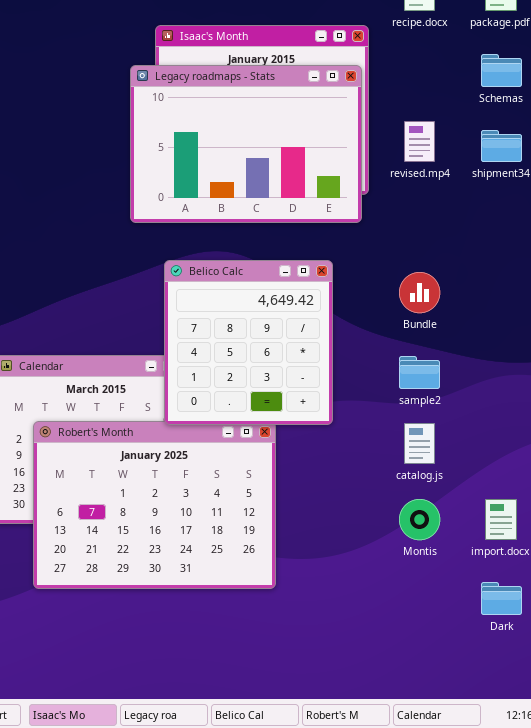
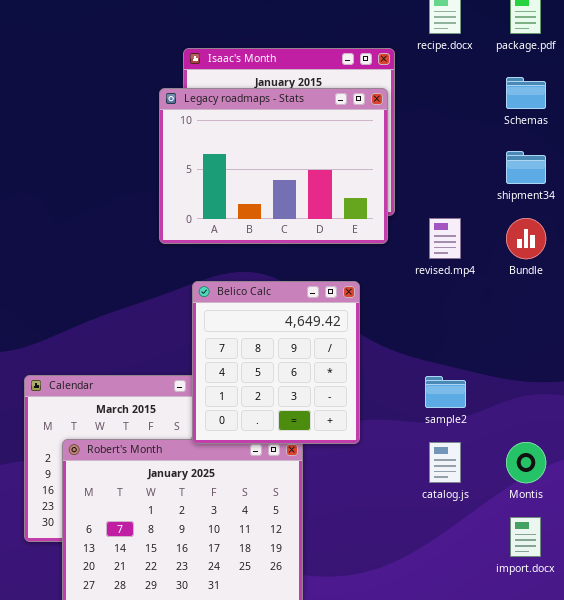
revised.mp4: [404,121,435,162] -> [429,218,461,259], moved
Bundle: [399,272,440,313] -> [506,218,546,259], moved
Montis: [399,499,440,540] -> [506,442,546,483], moved

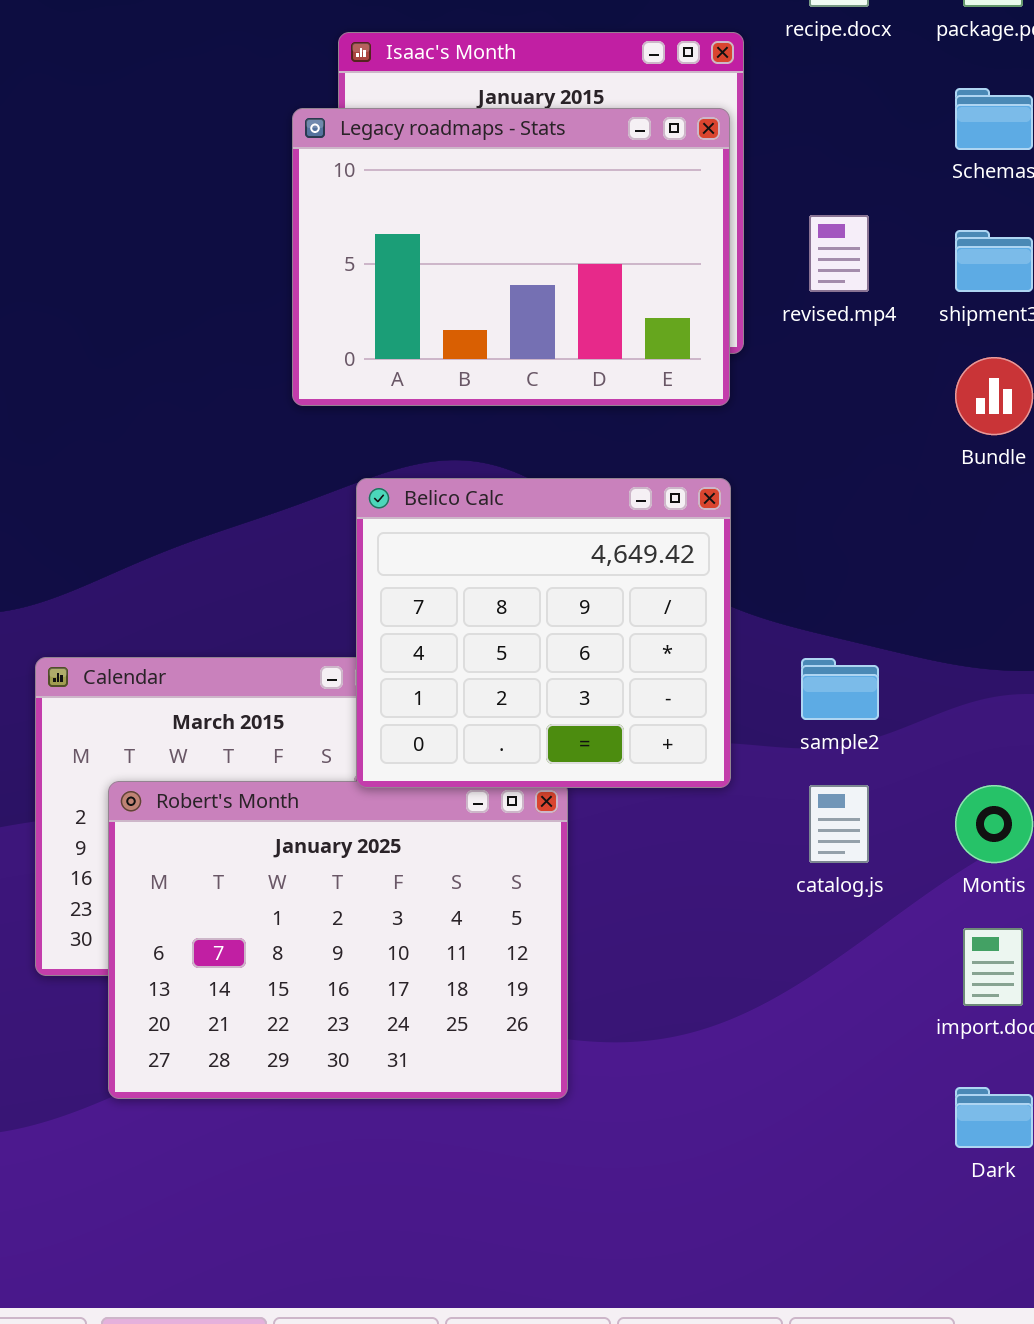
revised.mp4: [429,218,461,259] -> [809,215,869,292], moved
Belico Calc: [192,281,360,444] -> [356,478,731,788], resized

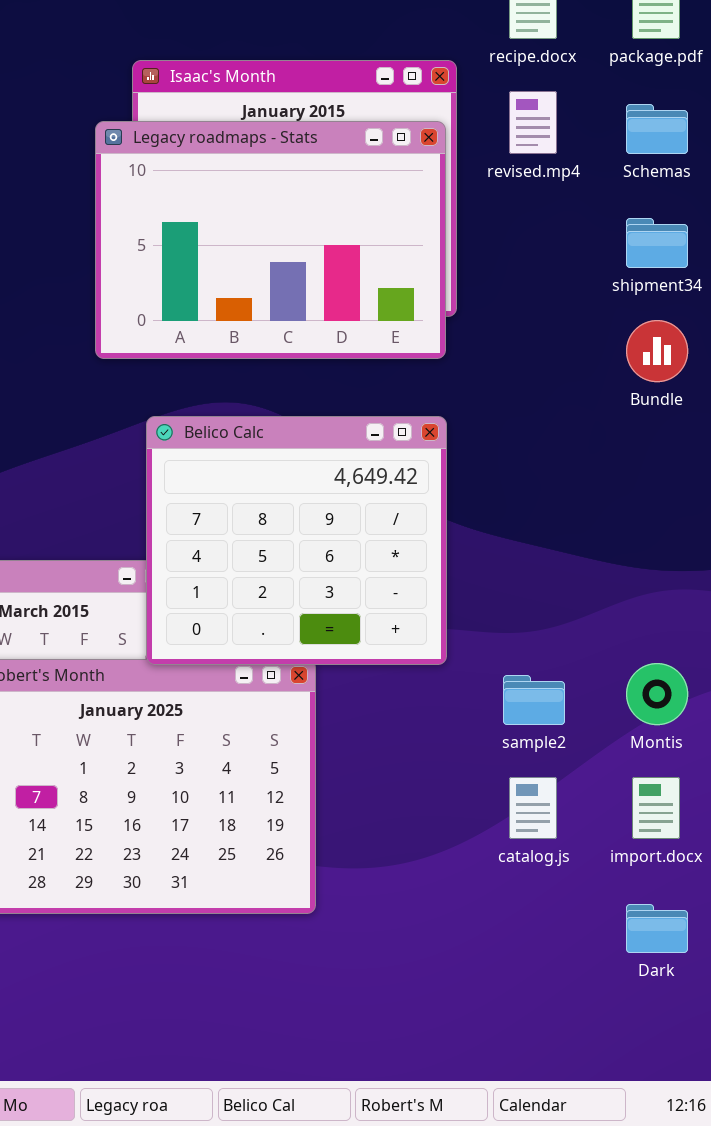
revised.mp4: [809,215,869,292] -> [509,91,557,154], moved
sample2: [801,658,879,720] -> [503,675,565,725], moved
catalog.js: [809,785,869,863] -> [509,777,557,839], moved

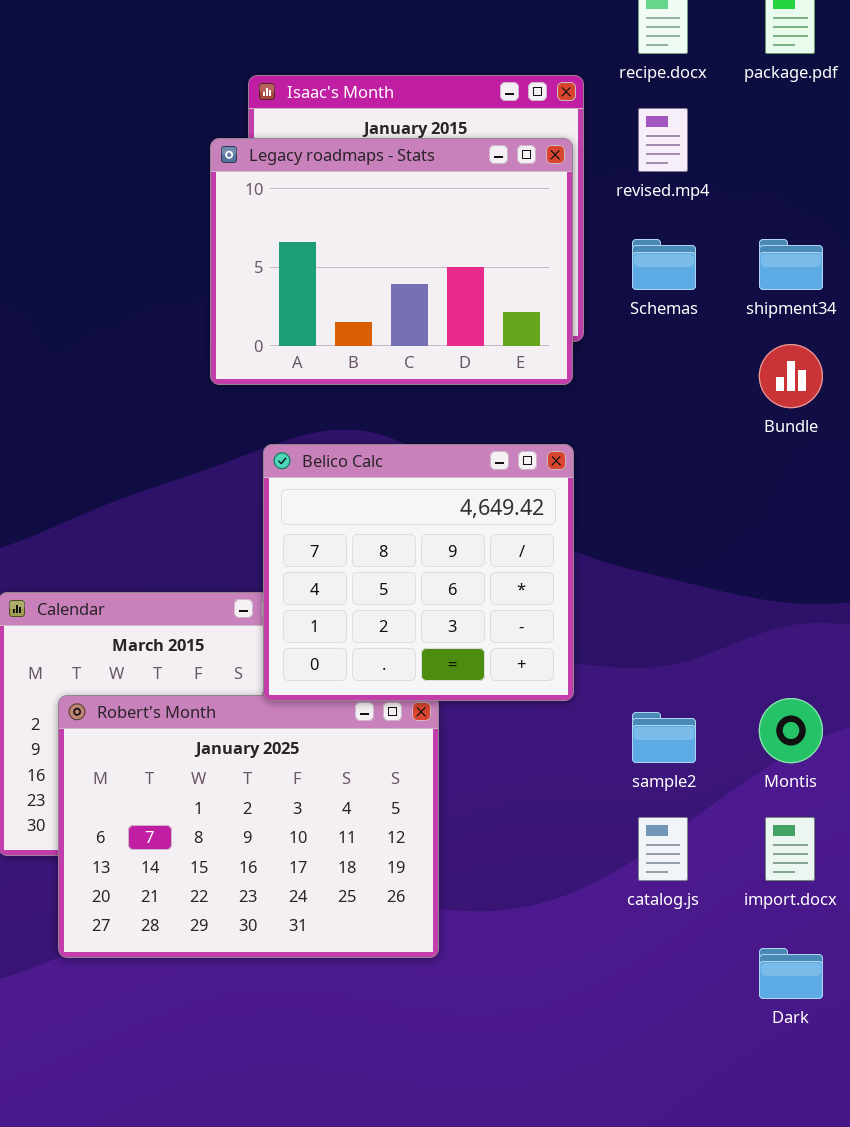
Schemas: [626,104,688,154] -> [632,239,696,290], moved

